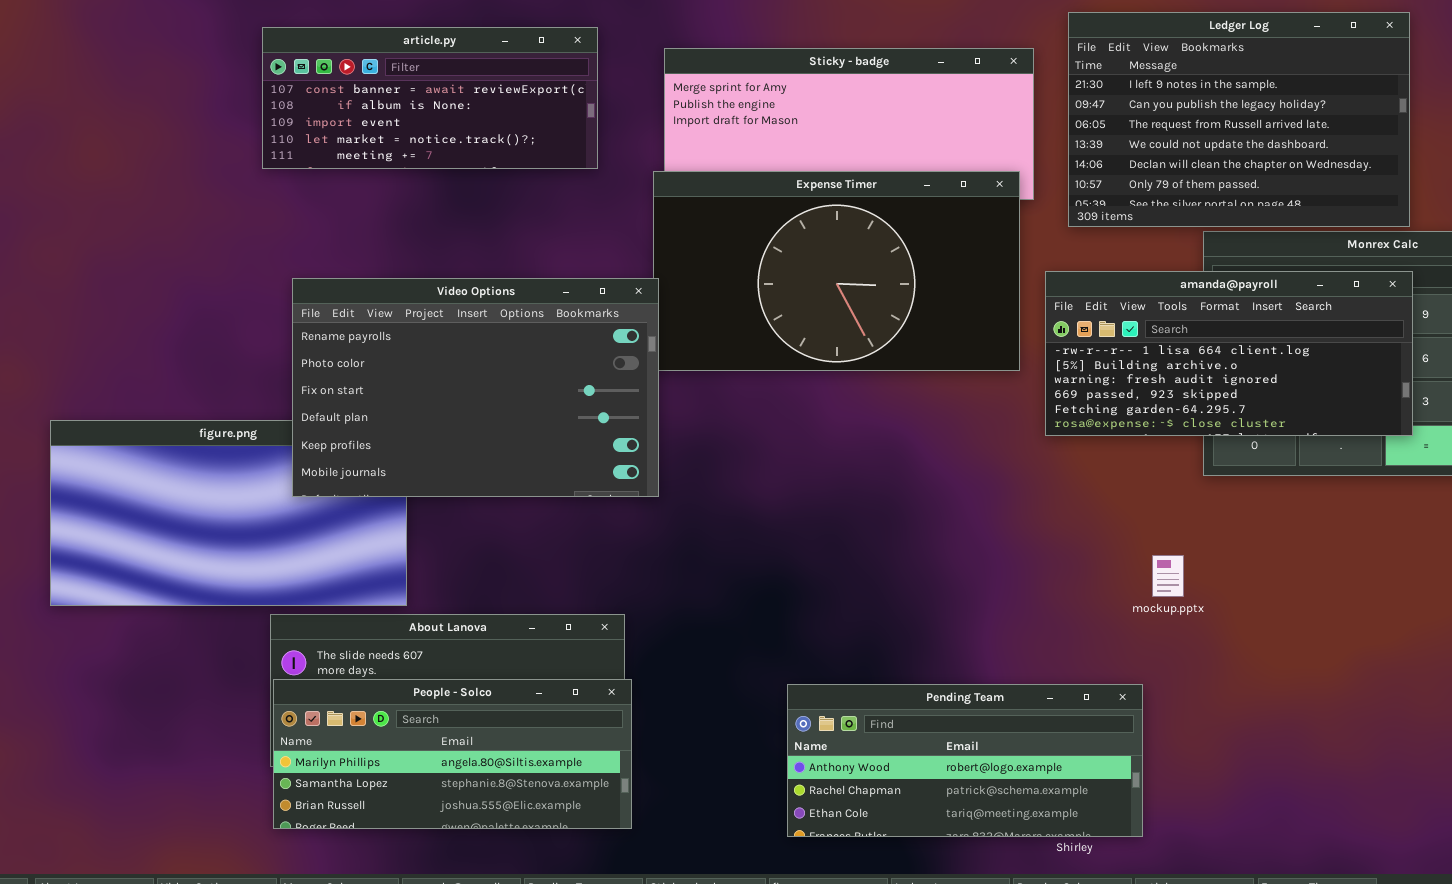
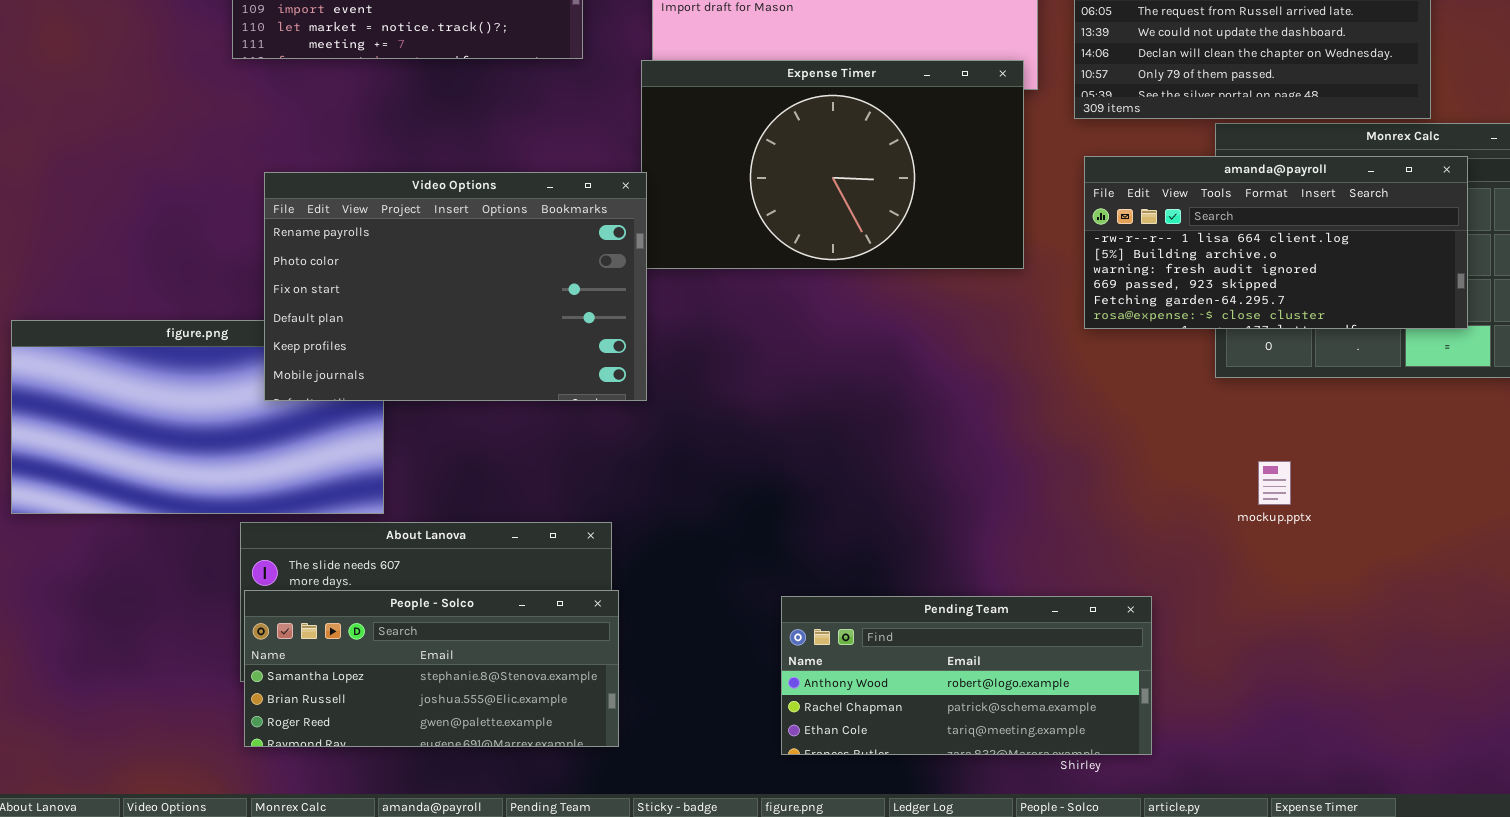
amanda@payroll: [1045,271,1413,436] -> [1084,156,1468,329], moved
mockup.pptx: [1152,555,1184,597] -> [1258,461,1291,505], moved
People - Solco: [273,679,632,829] -> [244,590,619,747], scrolled down 1 row

